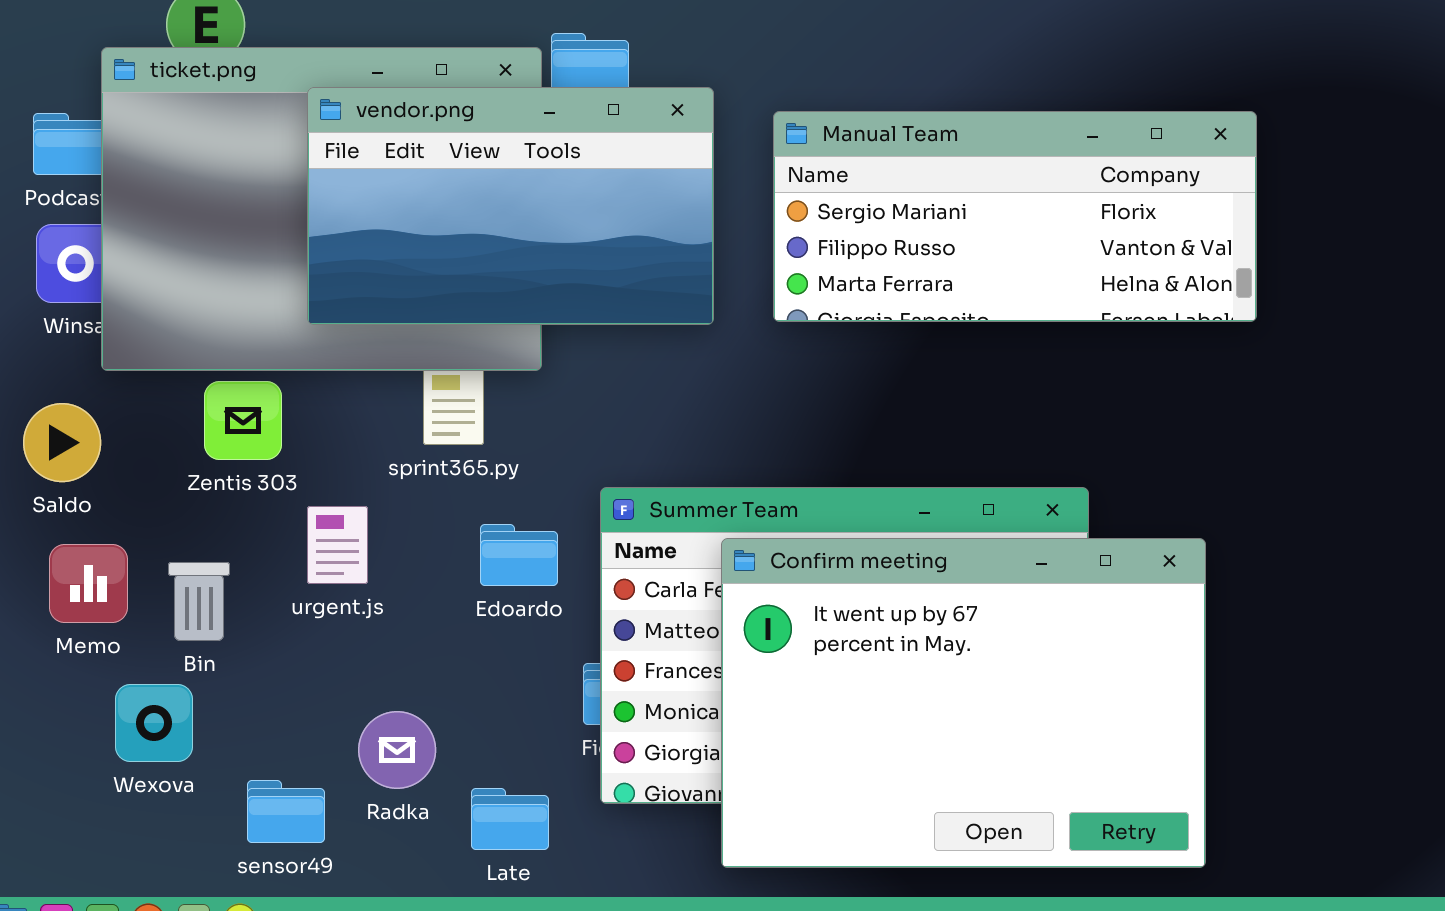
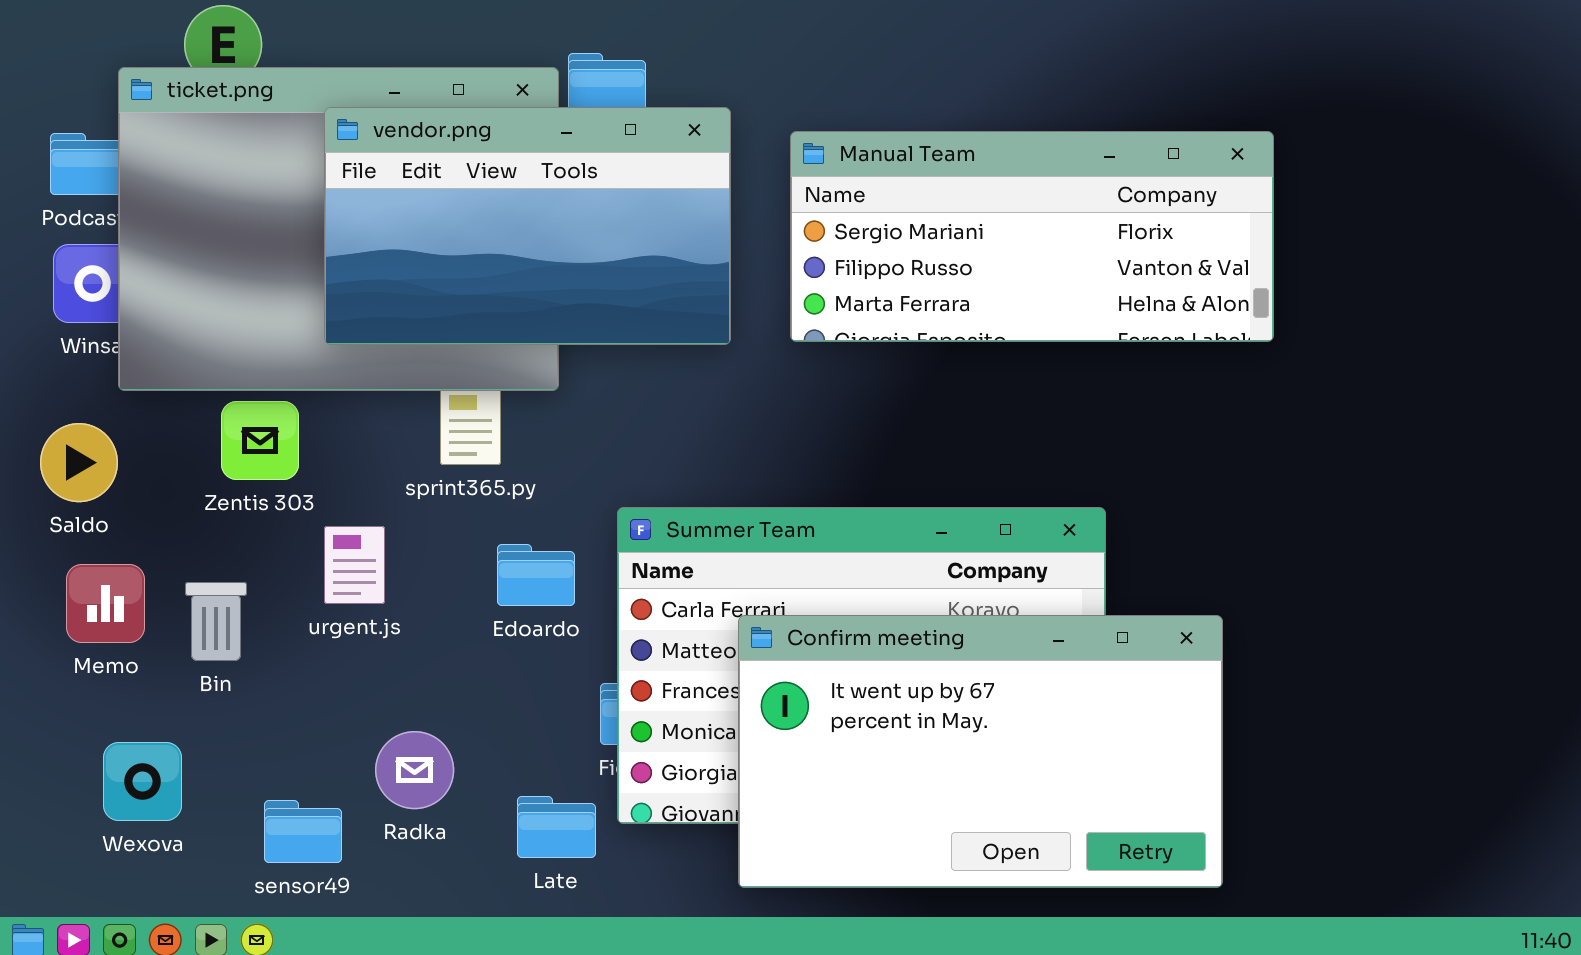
Confirm meeting: [721,538,1206,868] -> [738,615,1223,888], resized
Wexova: [115,684,193,762] -> [103,742,182,821], moved
Late: [471,788,549,850] -> [517,796,596,858], moved

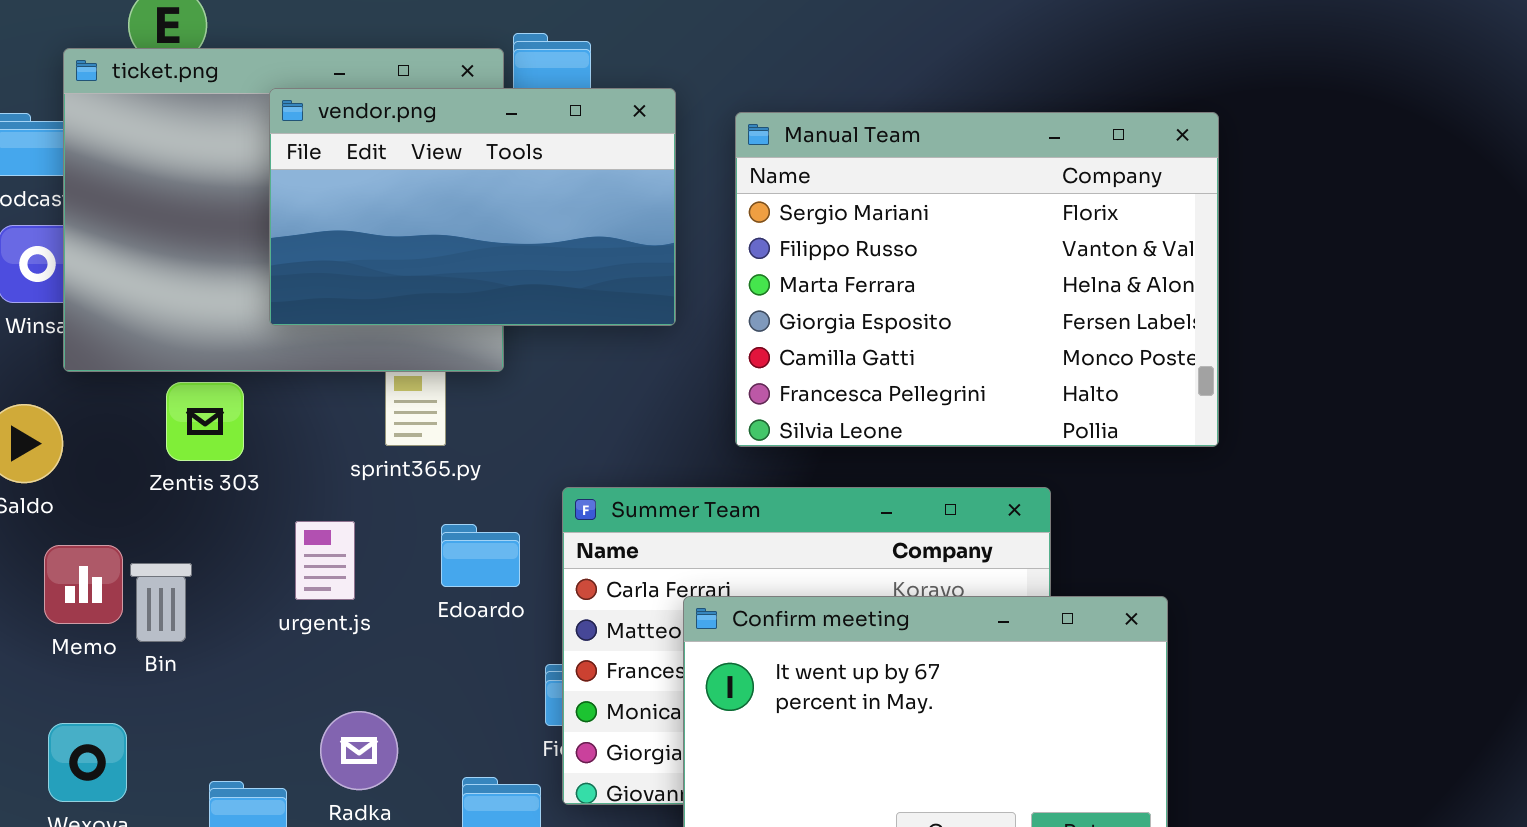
Manual Team: [790,131,1274,342] -> [735,112,1219,447], resized
urgent.js: [324,526,385,604] -> [295,521,355,600], moved
Memo: [66,564,145,643] -> [44,545,123,624], moved

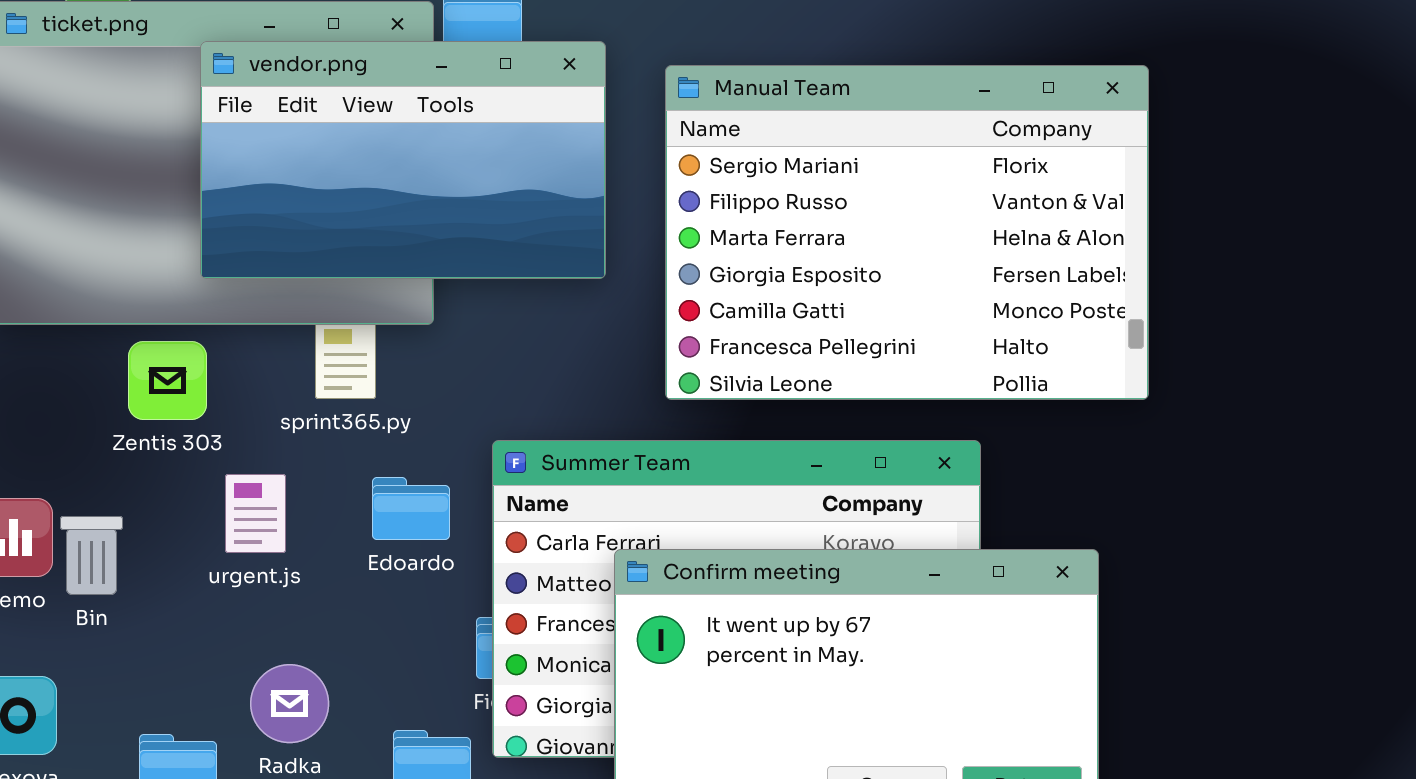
Zentis 303: [166,382,244,461] -> [128,341,207,420], moved

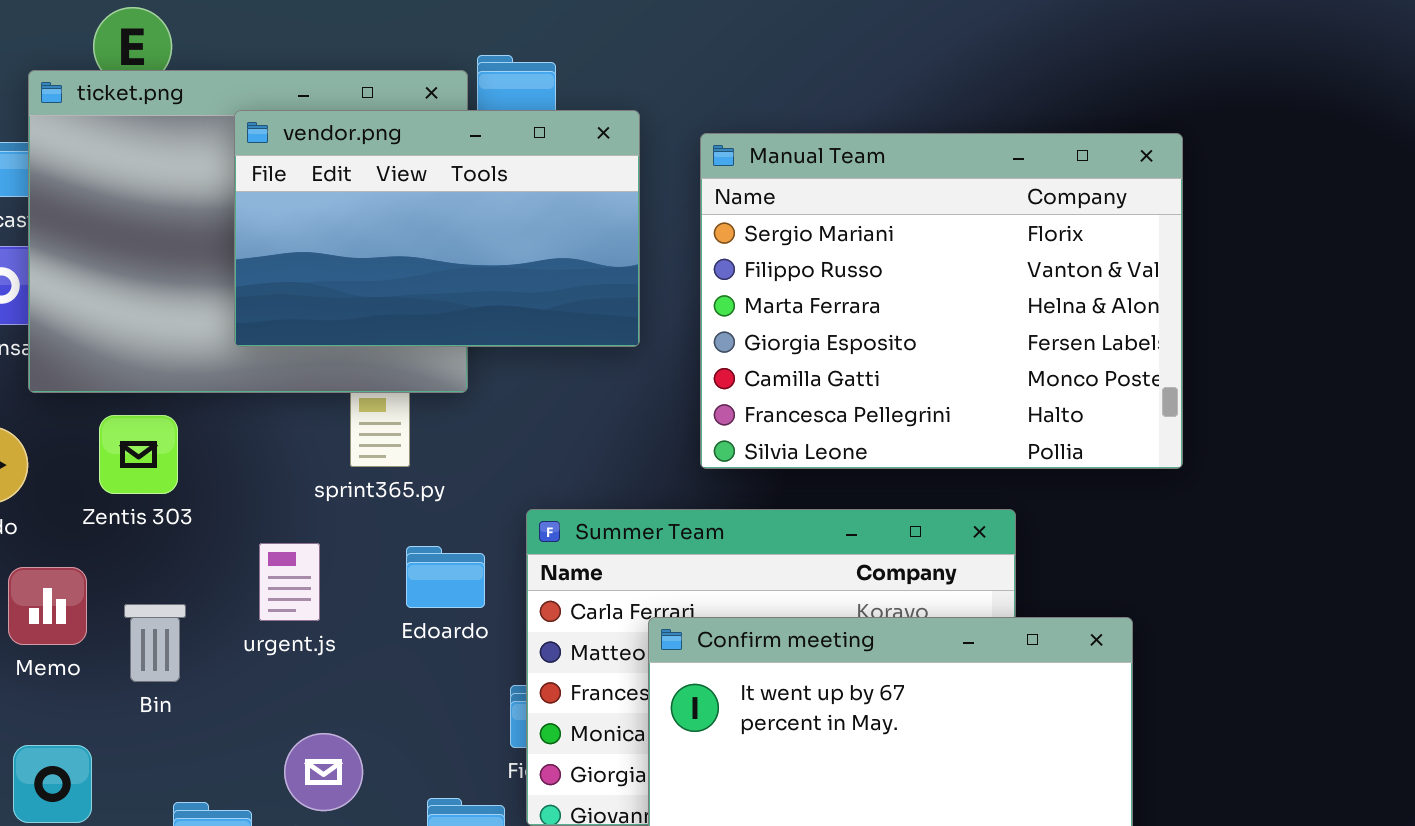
Zentis 303: [128,341,207,420] -> [99,415,178,494], moved
Bin: [60,516,123,595] -> [124,604,186,682], moved

